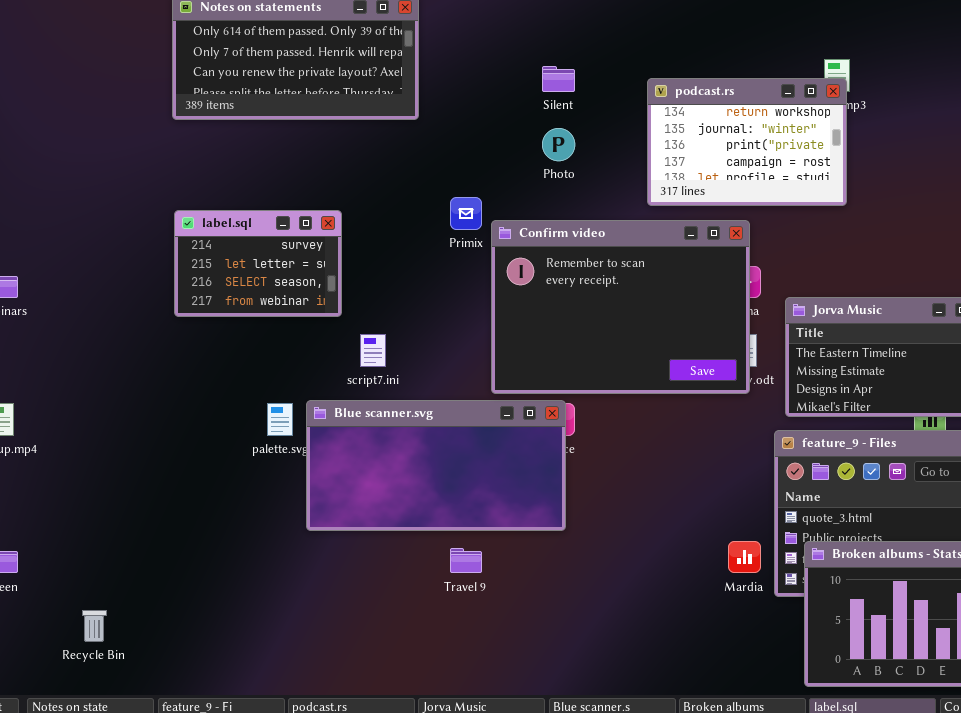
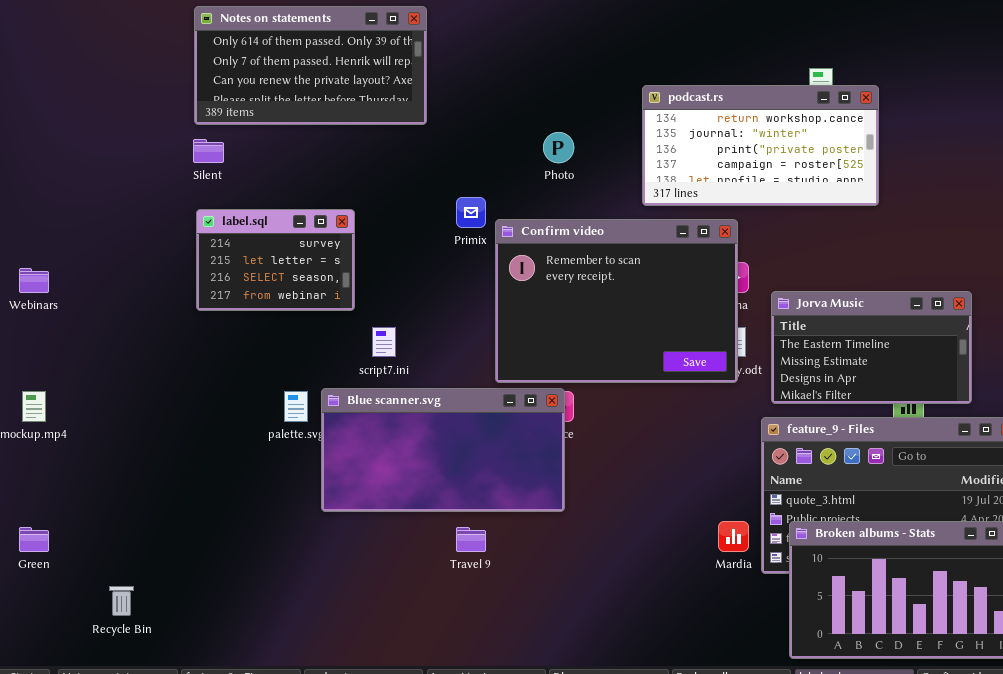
Silent: [542,66,575,92] -> [193,139,224,163], moved
podcast.rs: [647,78,847,206] -> [642,85,879,206], resized

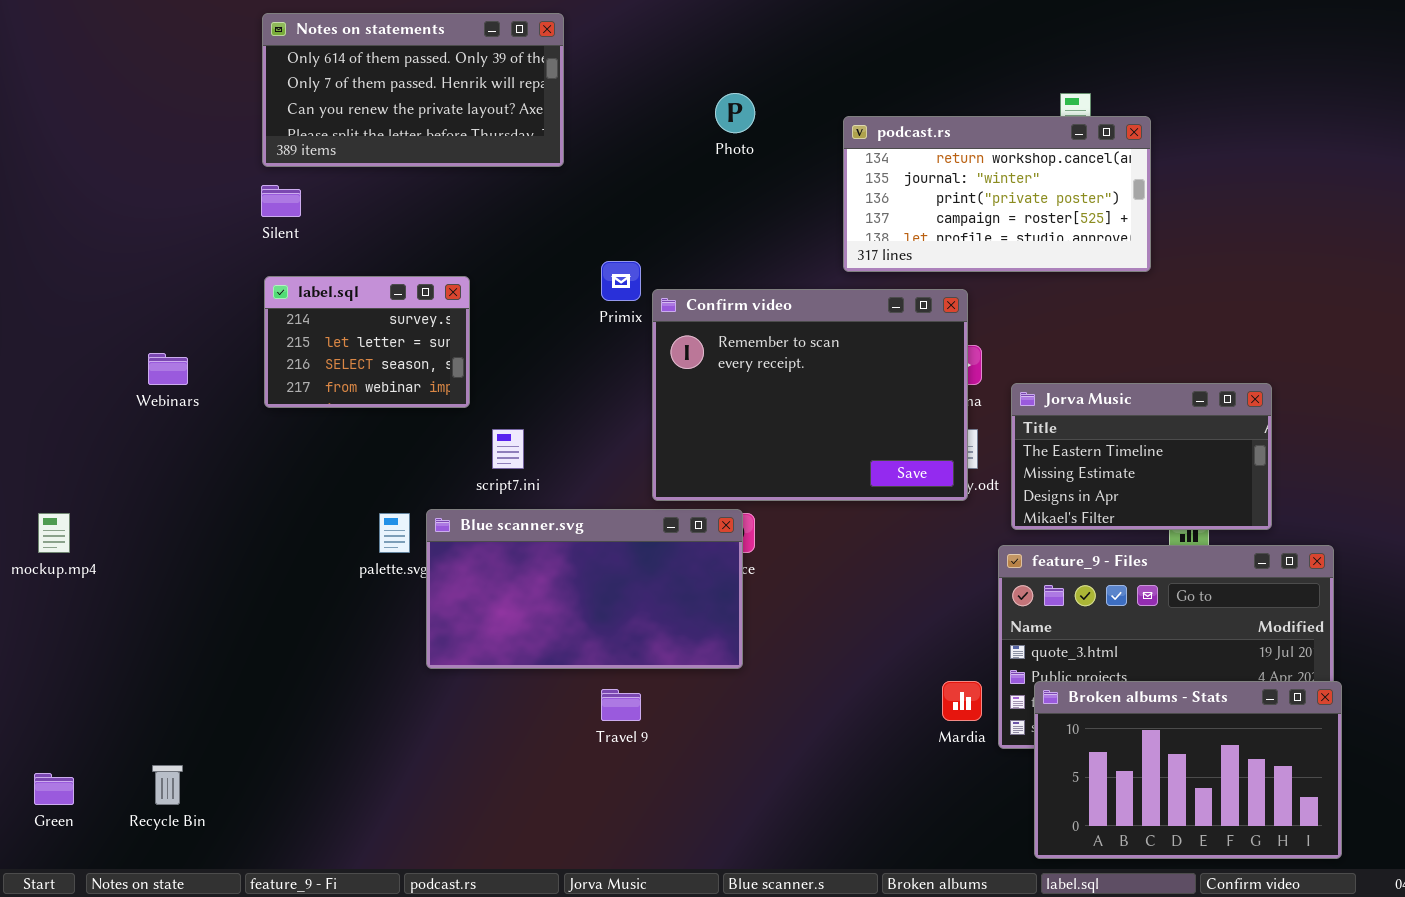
Photo: [543,132,574,163] -> [715,93,755,133], moved
Webinars: [19,268,49,293] -> [148,353,188,385], moved
Green: [19,527,49,552] -> [34,773,74,805], moved

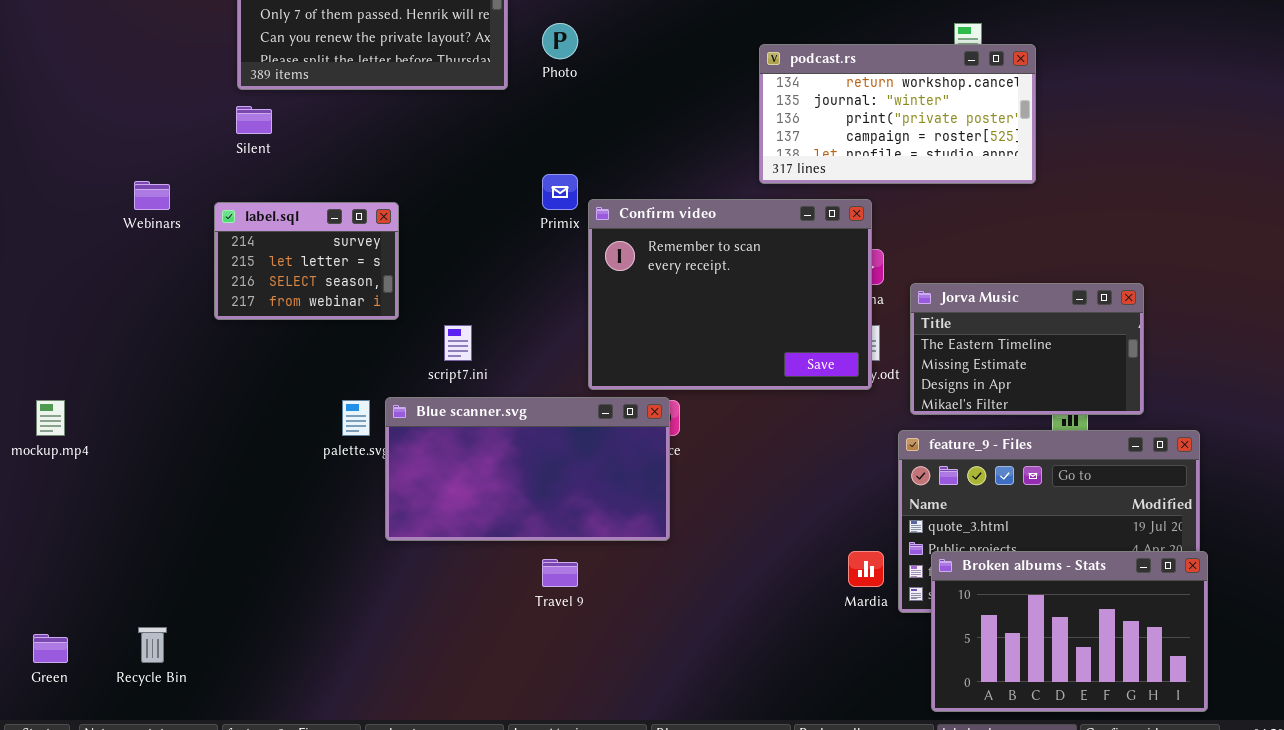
Photo: [715,93,755,133] -> [542,23,578,59], moved
label.sql: [264,276,470,408] -> [214,202,399,320], moved
Webinars: [148,353,188,385] -> [134,181,170,210], moved

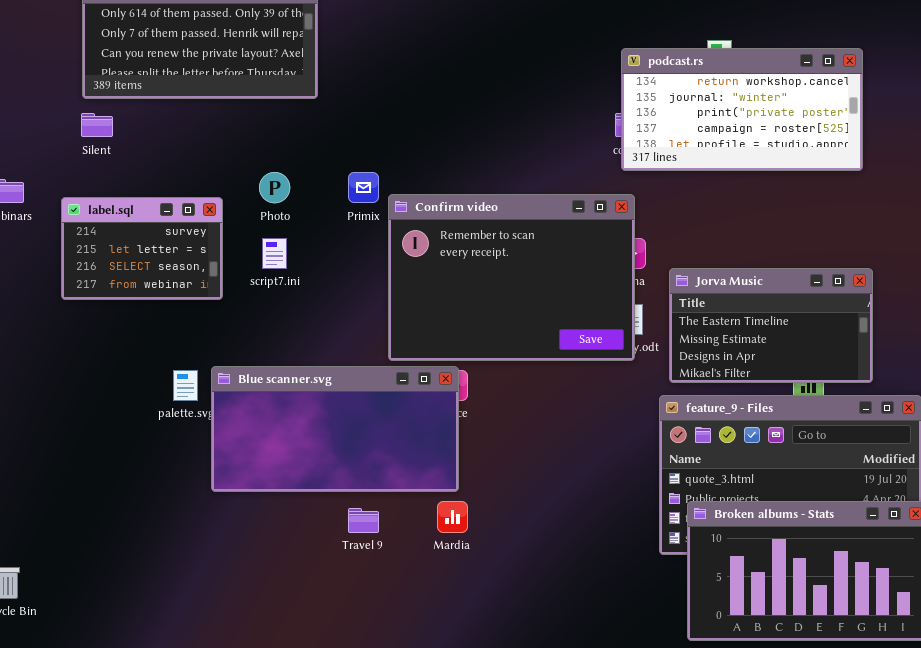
Photo: [542,23,578,59] -> [259,172,290,203], moved
podcast.rs: [759,44,1036,184] -> [621,48,863,171], moved
script7.ini: [444,325,472,361] -> [262,238,287,269], moved
Mardia: [848,551,884,587] -> [437,501,468,533], moved

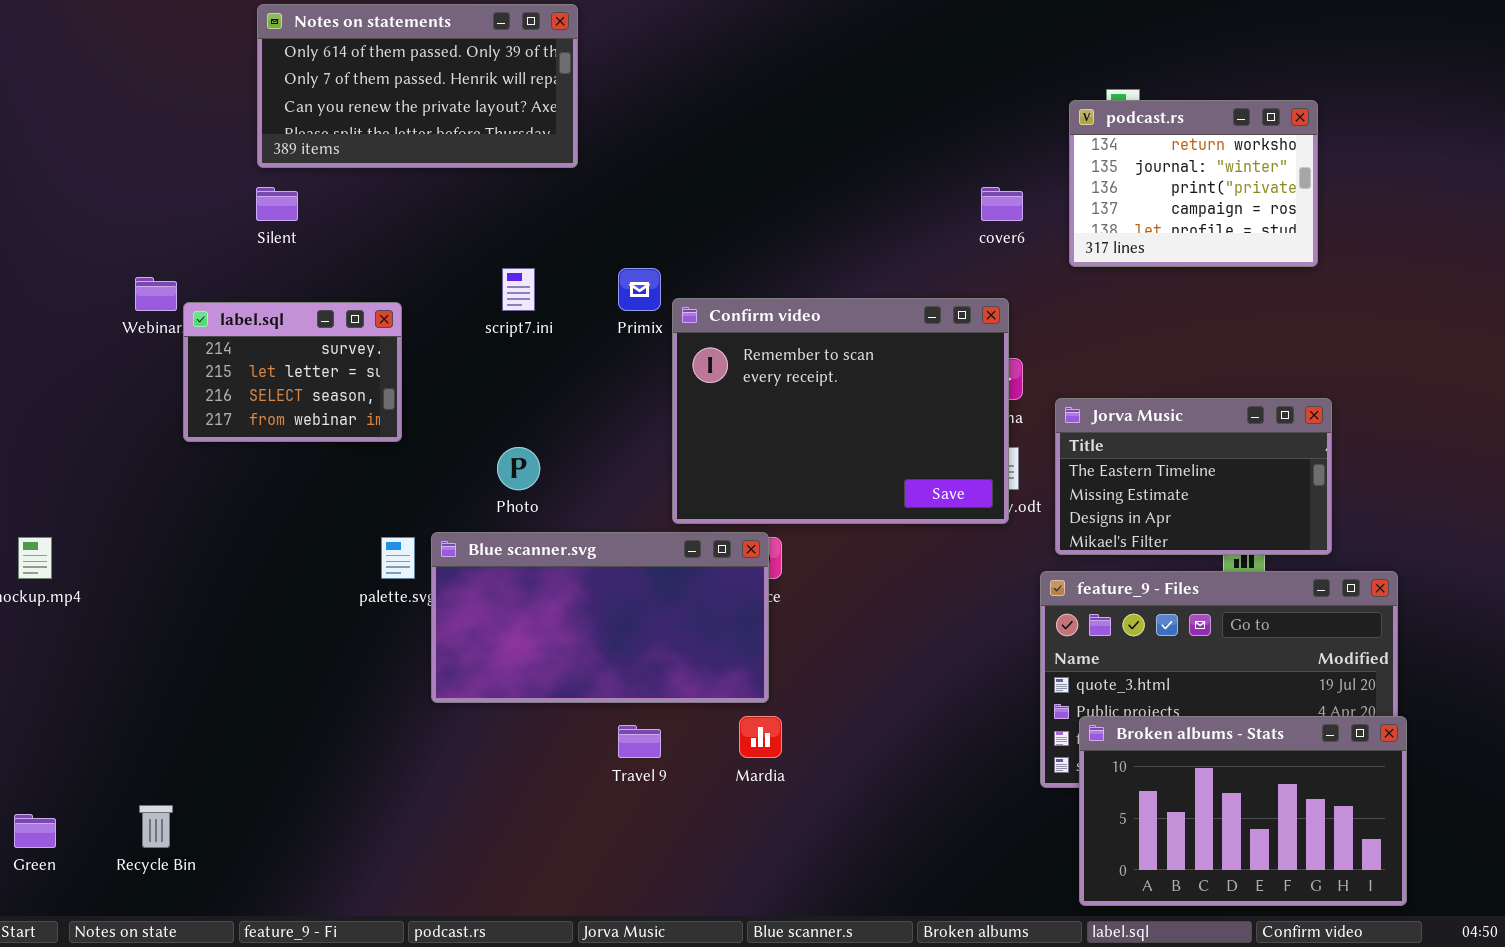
podcast.rs: [621,48,863,171] -> [1069,100,1318,267], resized
Photo: [259,172,290,203] -> [497,447,540,490], moved
label.sql: [61,197,223,300] -> [183,302,402,442], moved
script7.ini: [262,238,287,269] -> [502,268,535,311], moved

